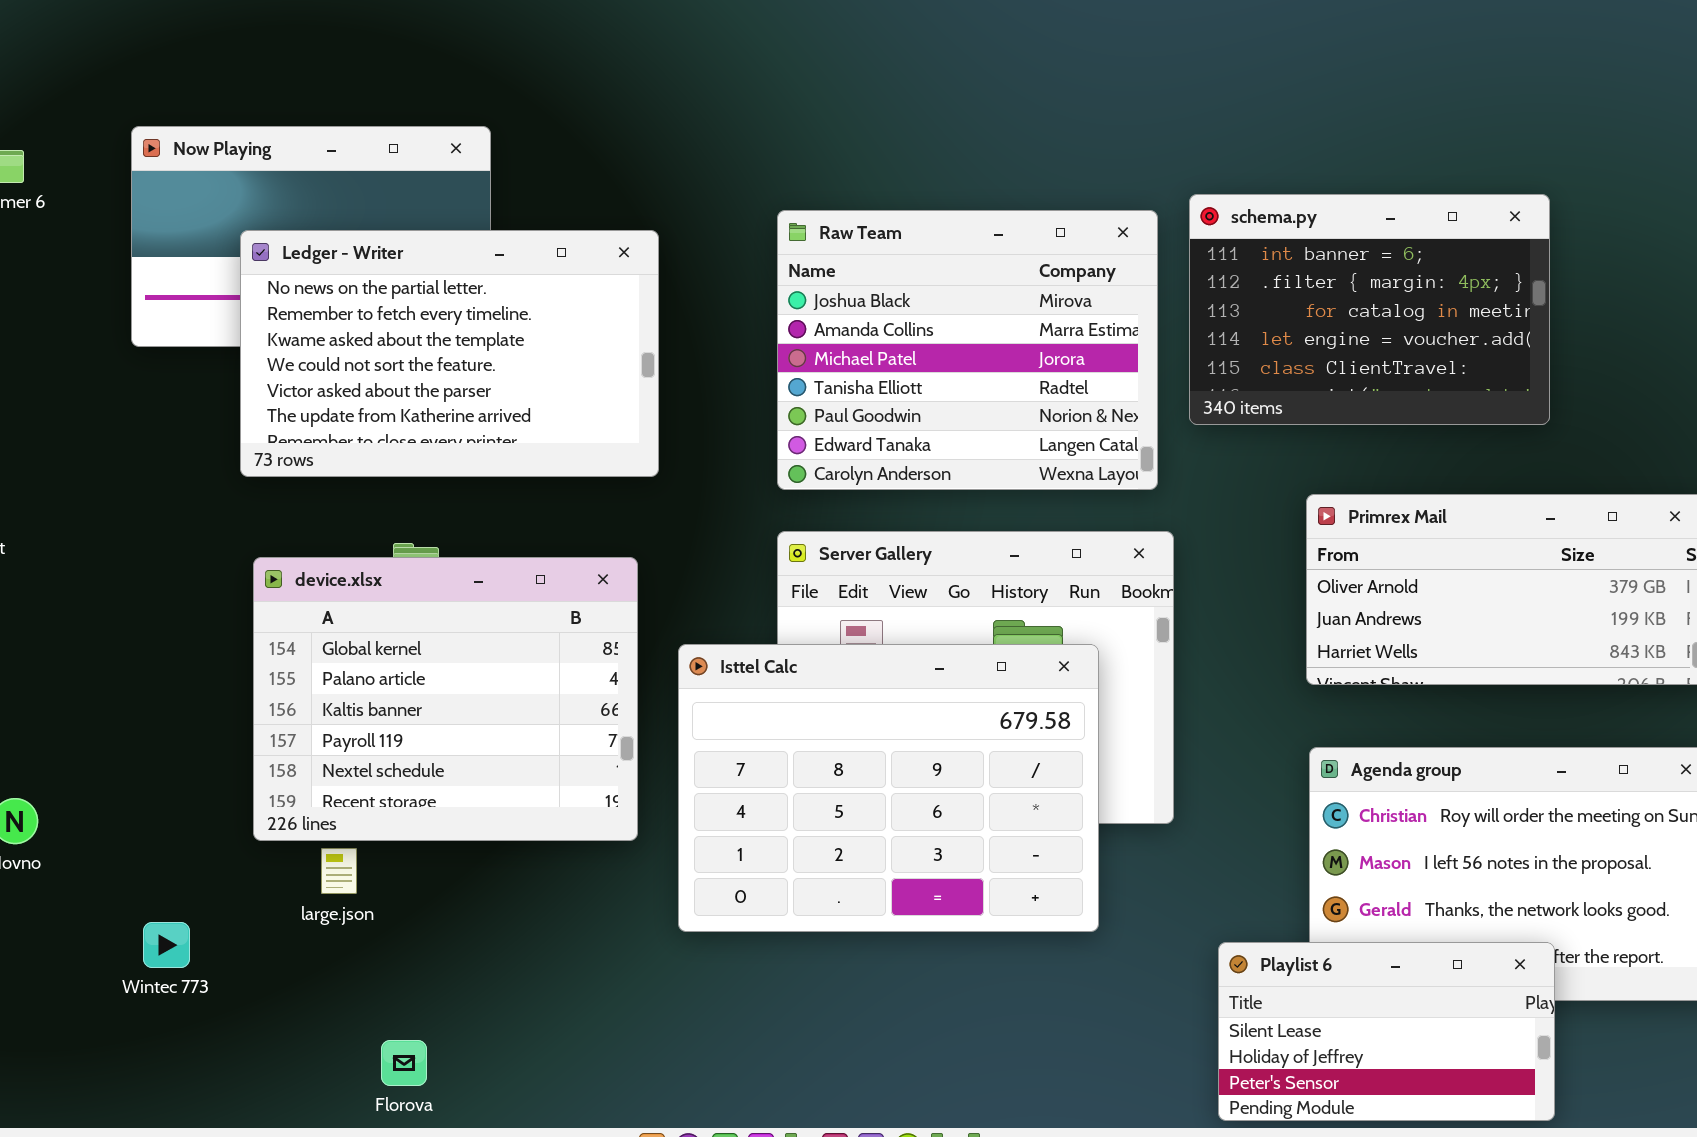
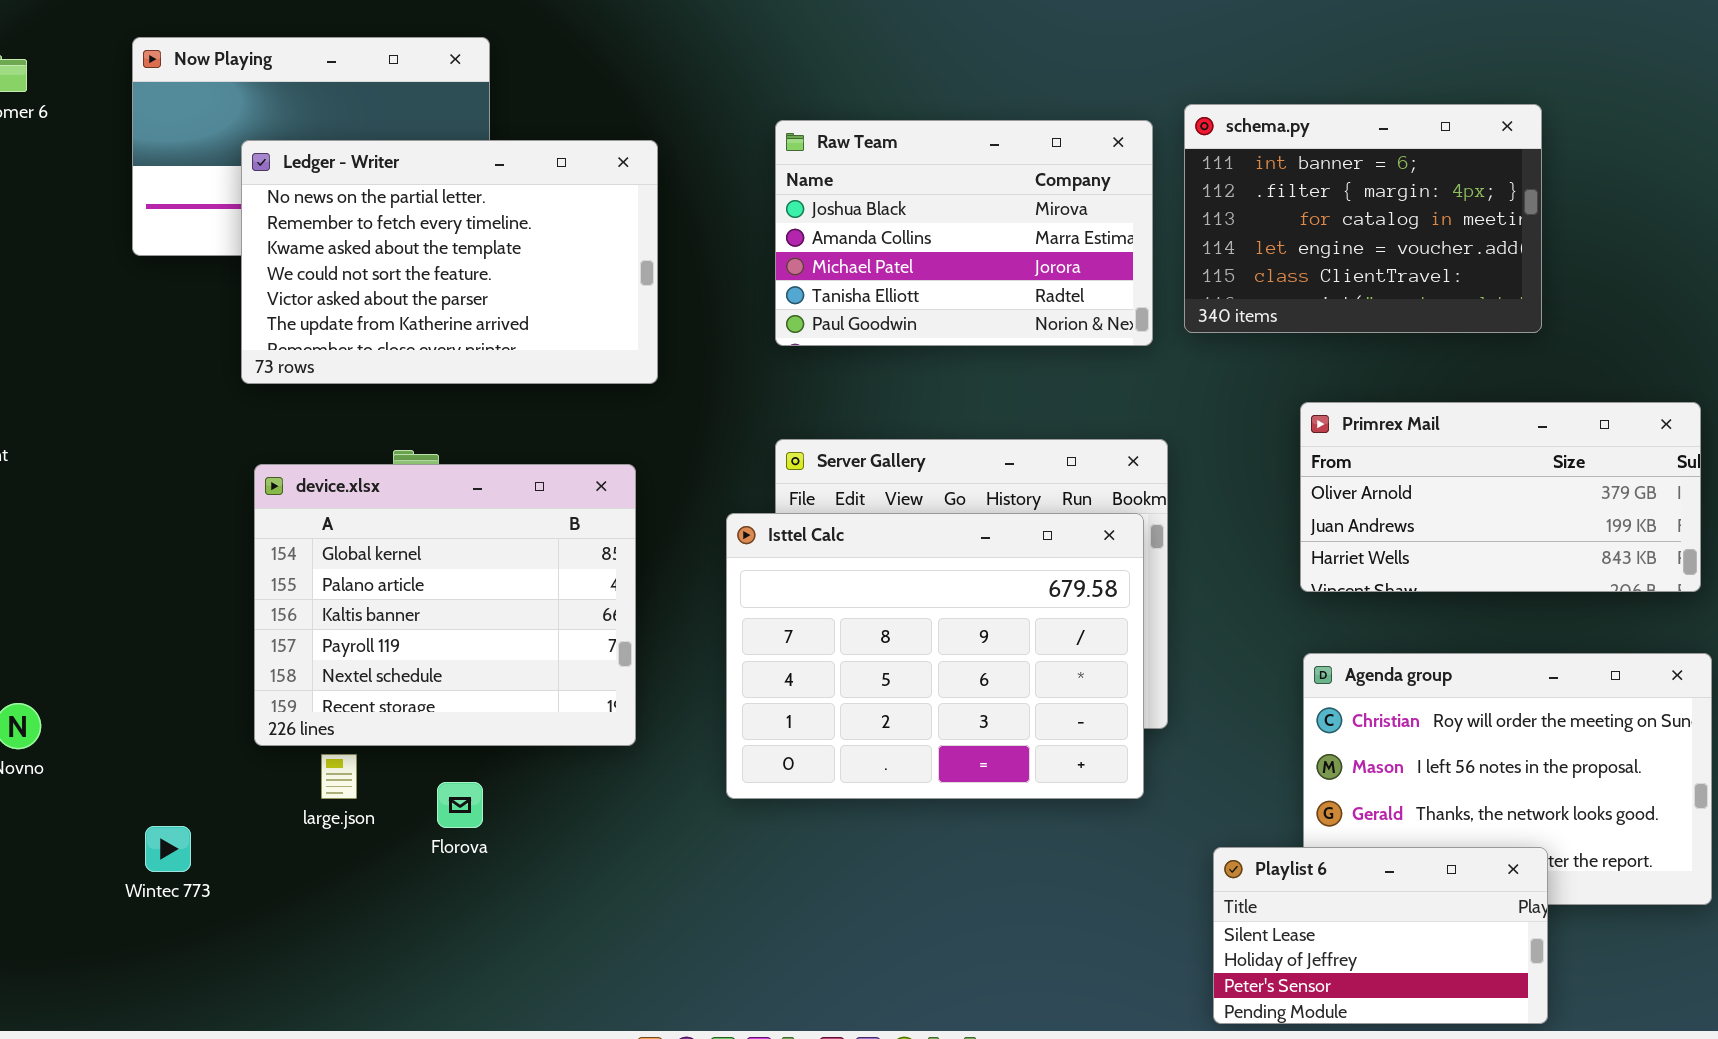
Raw Team: [777,210,1158,490] -> [775,120,1153,346], resized
Isttel Calc: [678,644,1099,932] -> [726,513,1144,799], moved
Florova: [381,1040,427,1086] -> [437,782,483,828], moved

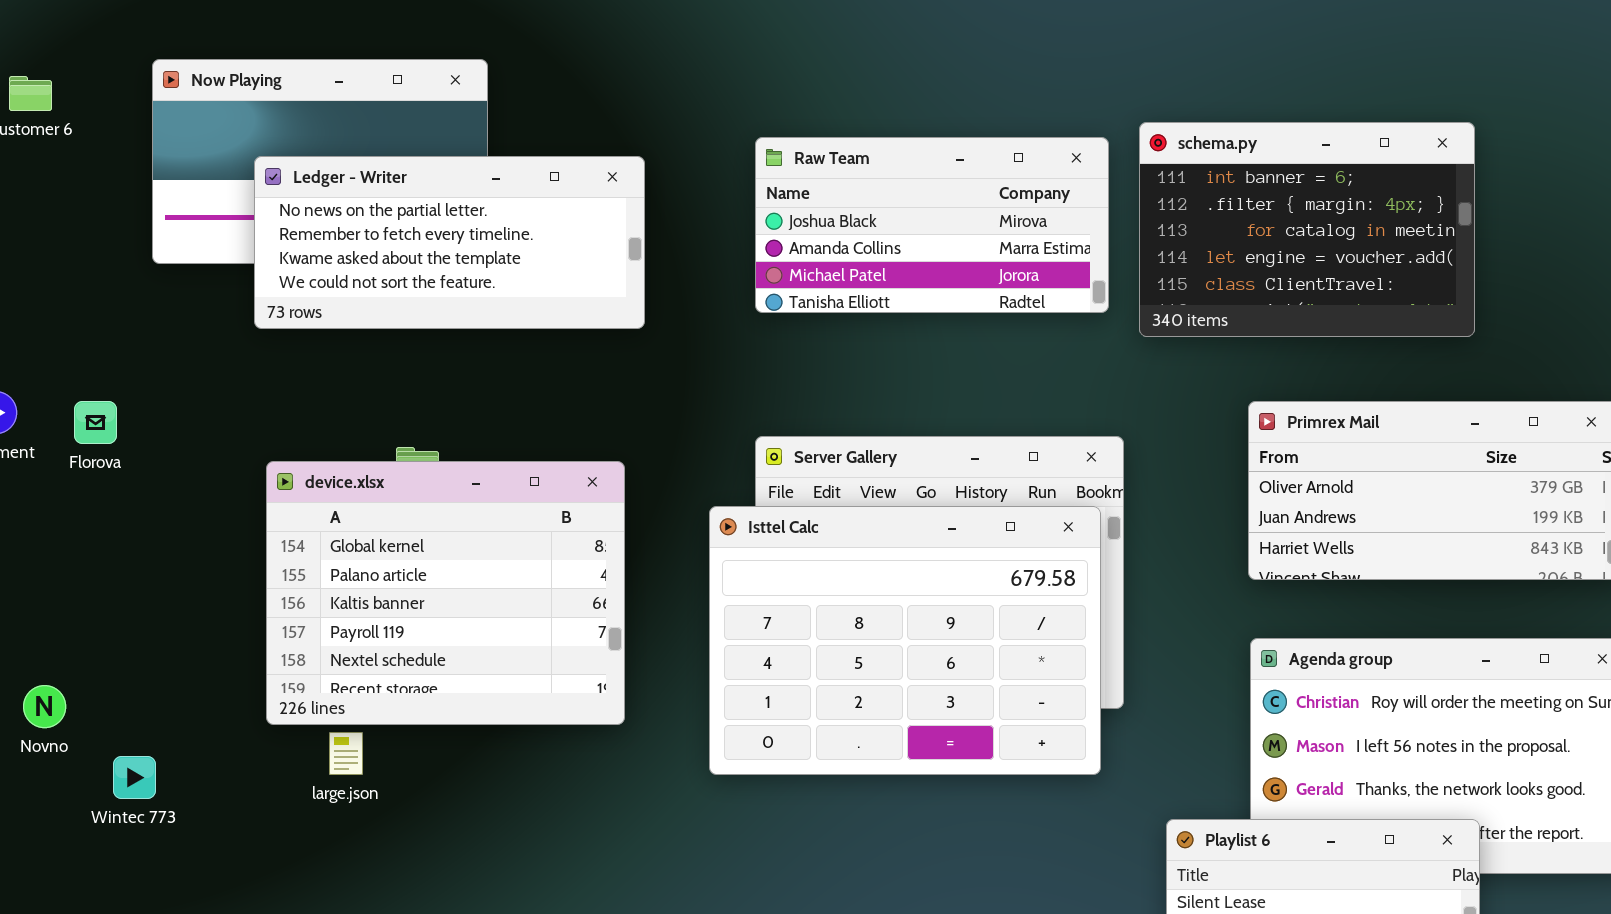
Raw Team: [775,120,1153,346] -> [755,137,1109,313], resized
Ledger - Writer: [241,140,658,384] -> [254,156,645,329], resized
Florova: [437,782,483,828] -> [74,401,117,444], moved
Wintec 773: [145,826,191,872] -> [113,756,156,799], moved

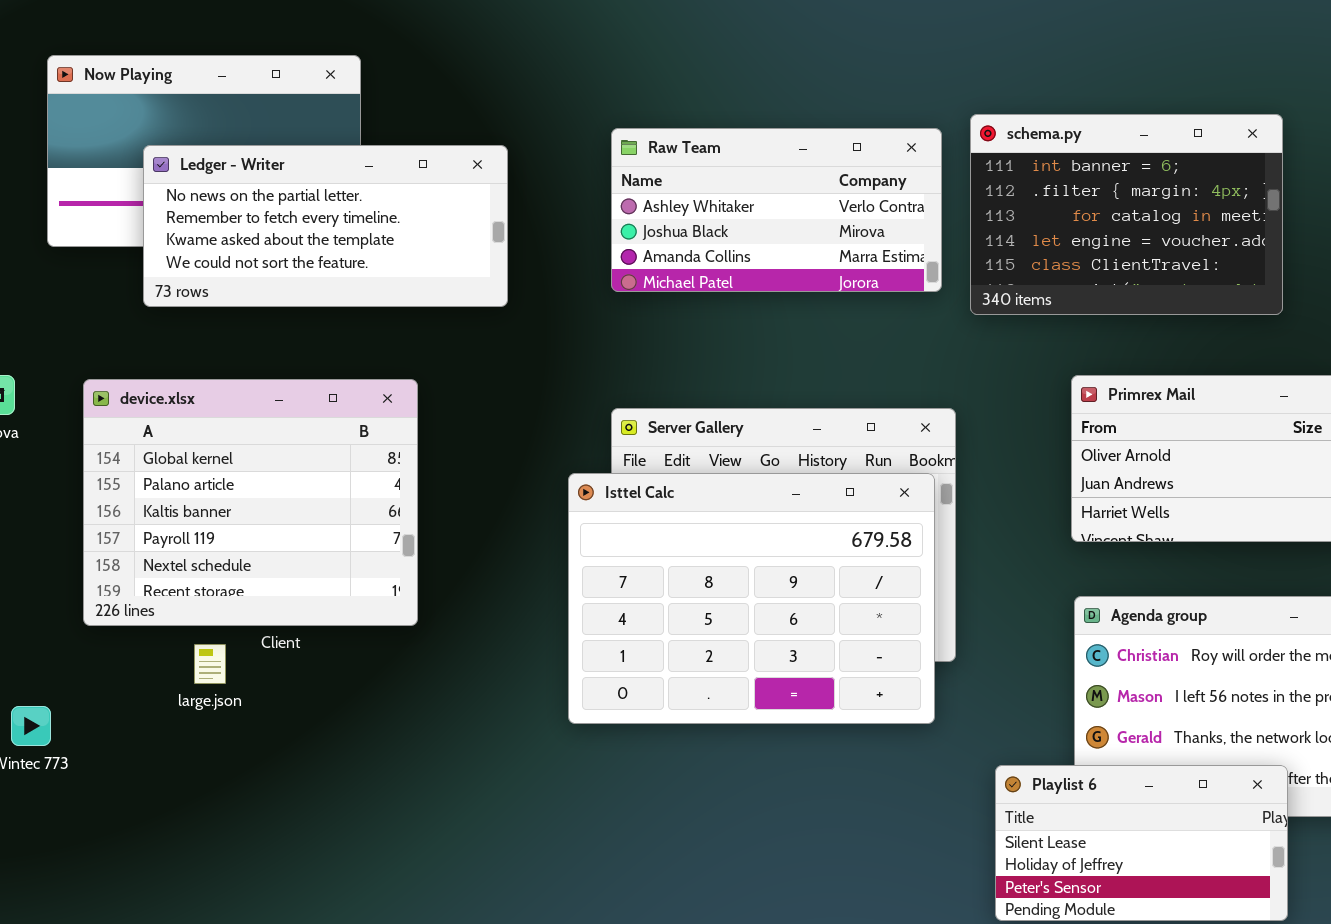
Raw Team: [755,137,1109,313] -> [611,128,942,292], scrolled up 1 row
device.xlsx: [266,461,625,725] -> [83,379,418,626], moved
large.json: [329,732,363,775] -> [194,644,226,684], moved

